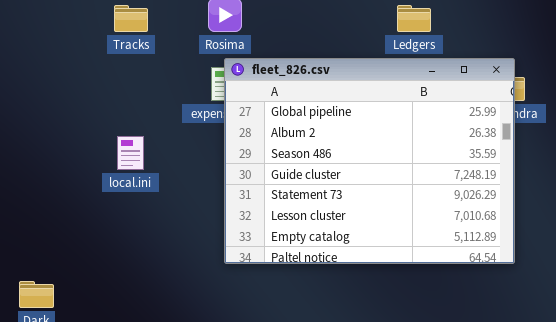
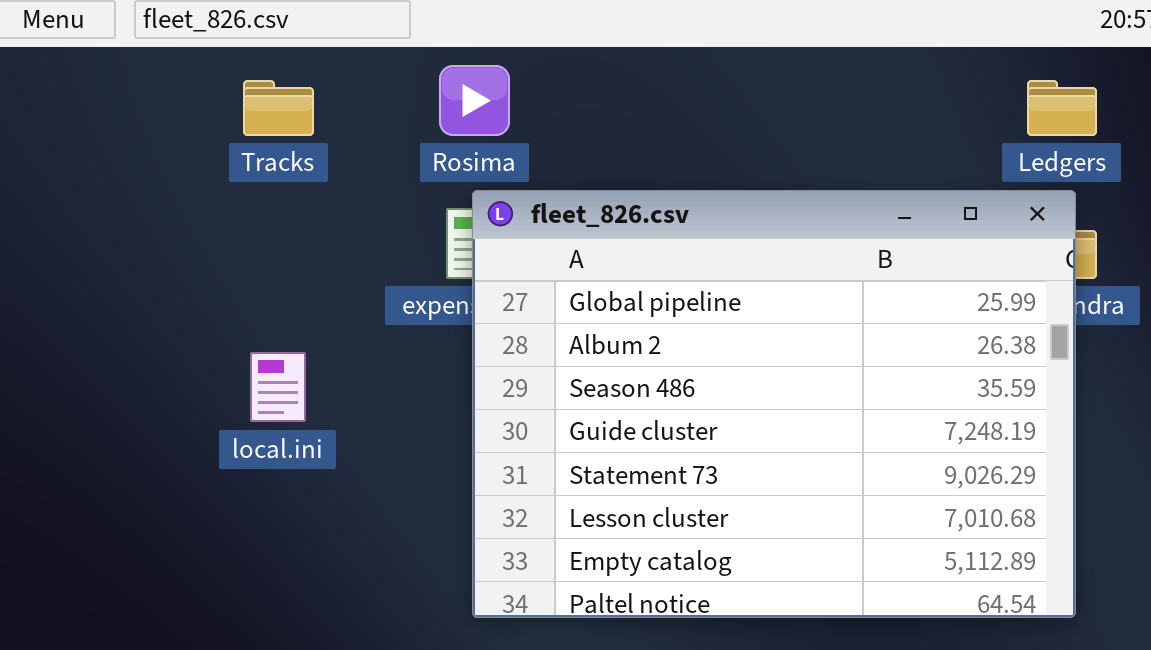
Ledgers: [397,5,431,32] -> [1027,80,1097,136], moved

